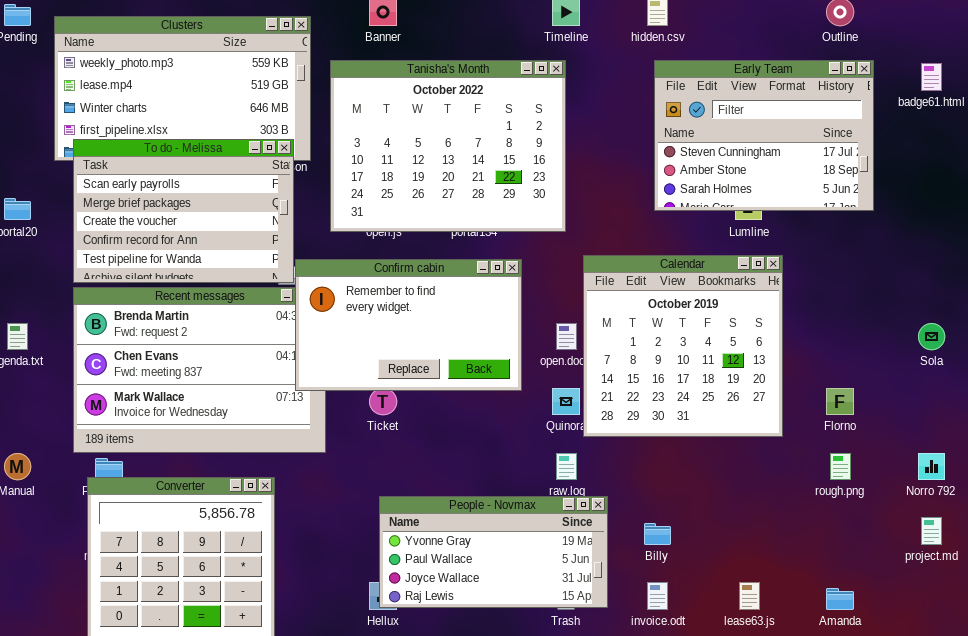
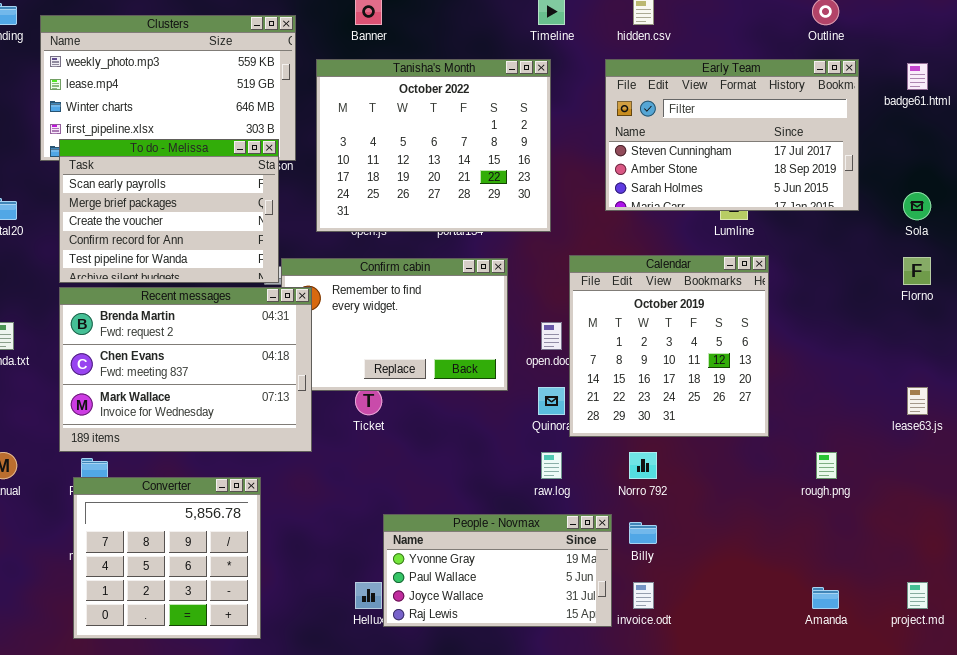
Early Team: [654,60,874,211] -> [605,59,859,211], resized
Recent messages: [73,287,326,453] -> [59,287,312,452], raised
Sola: [918,323,945,350] -> [903,192,931,220], moved
Florno: [826,388,854,415] -> [903,257,931,285], moved
Norro 792: [918,453,945,480] -> [629,452,657,479], moved
People - Novmax: [379,496,608,608] -> [383,514,612,627], moved
project.md: [921,517,942,545] -> [907,582,928,609], moved
lease63.js: [739,582,760,610] -> [907,387,928,415], moved

